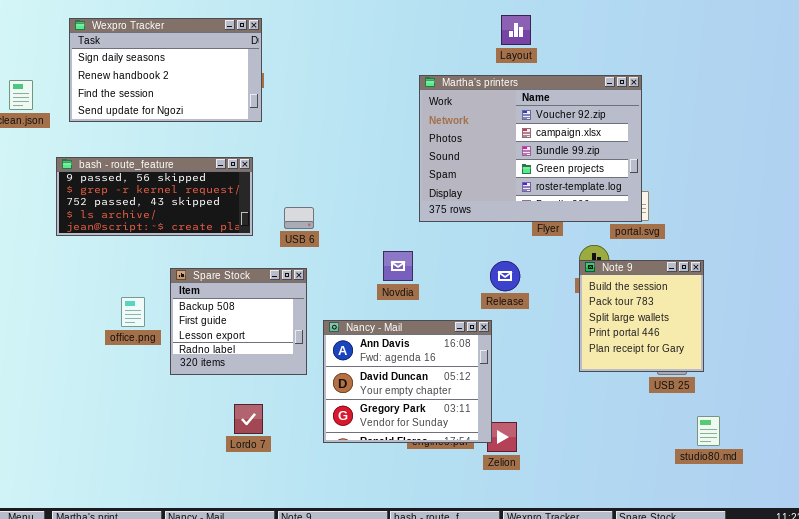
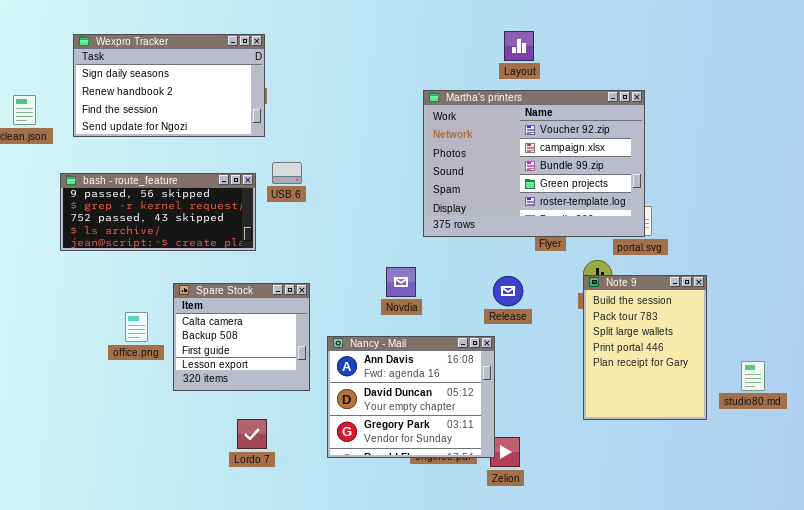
USB 6: [284,207,314,229] -> [272,162,302,184], moved
Note 9: [579,260,704,372] -> [583,275,707,420], resized
Spare Stock: [170,268,307,375] -> [173,283,310,391], scrolled up 1 row
studio80.md: [697,416,720,446] -> [741,361,765,391], moved

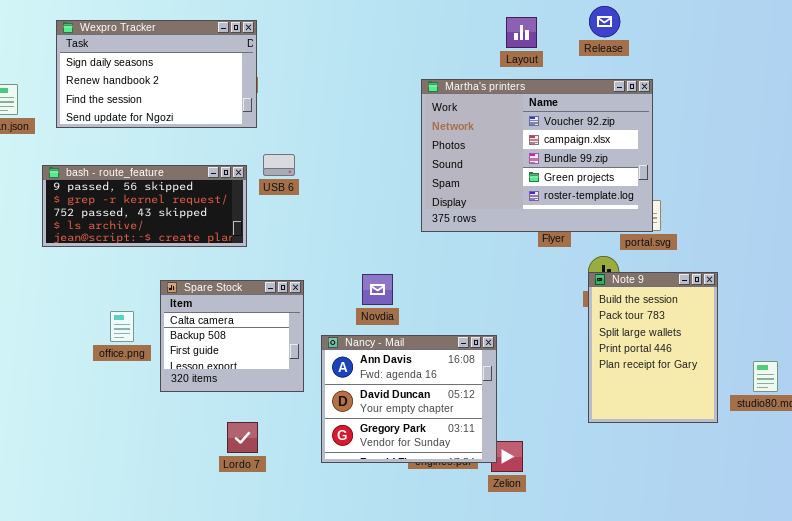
Novdia: [386,267,416,297] -> [362,274,393,305], moved
Release: [493,276,523,306] -> [589,6,620,37], moved

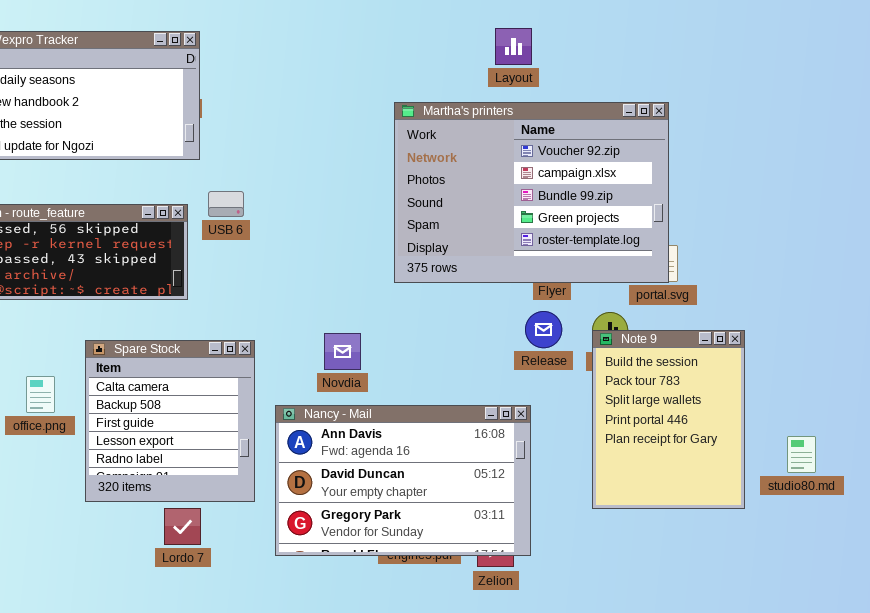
Release: [589,6,620,37] -> [525,311,562,348], moved
Spare Stock: [160,280,304,392] -> [85,340,255,502], resized
Nancy - Mail: [321,335,497,463] -> [275,405,531,556], resized

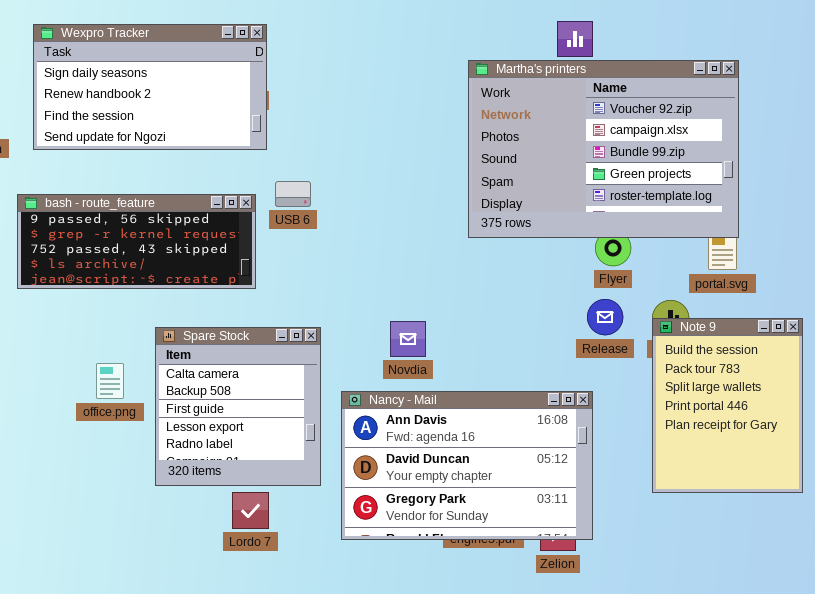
Martha's printers: [394,102,669,283] -> [468,60,739,238], moved

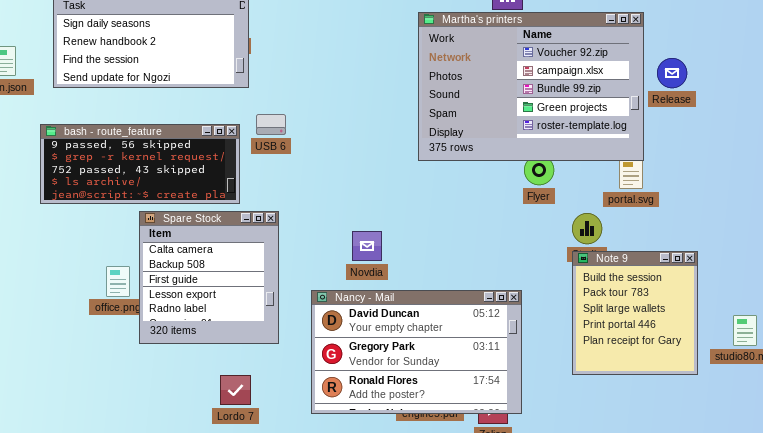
Release: [587,299,623,335] -> [657,58,687,88], moved
Note 9: [652,318,803,493] -> [572,251,698,375], resized
Spare Stock: [155,327,321,486] -> [139,211,279,344], moved
Nancy - Mail: [341,391,593,540] -> [311,290,522,414], scrolled down 1 row

